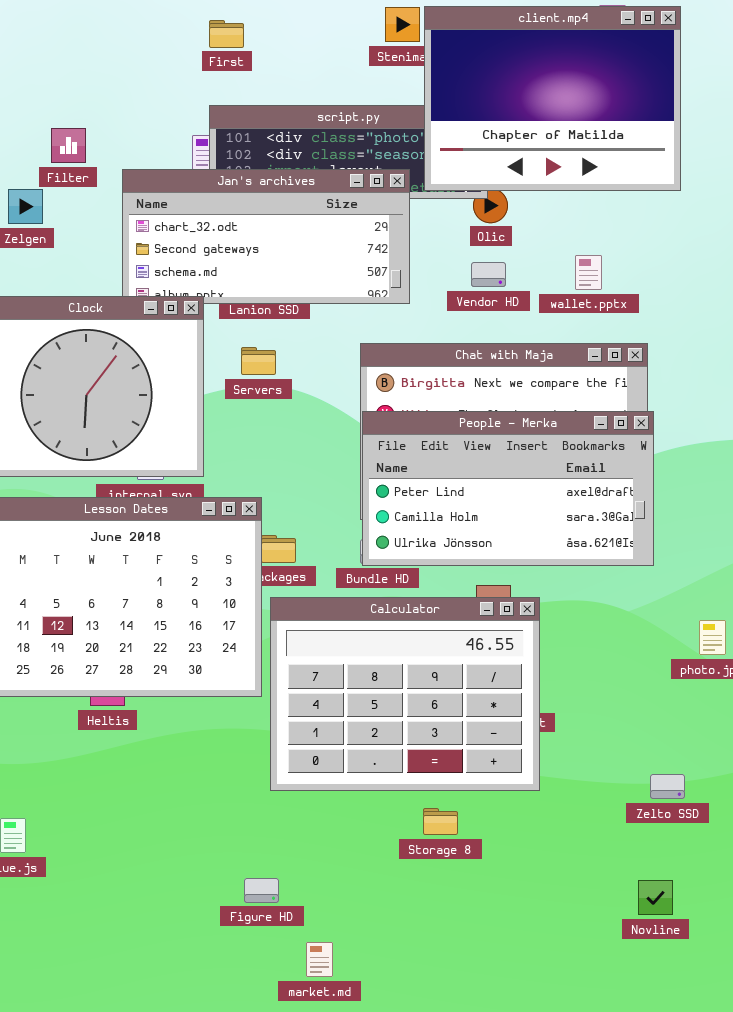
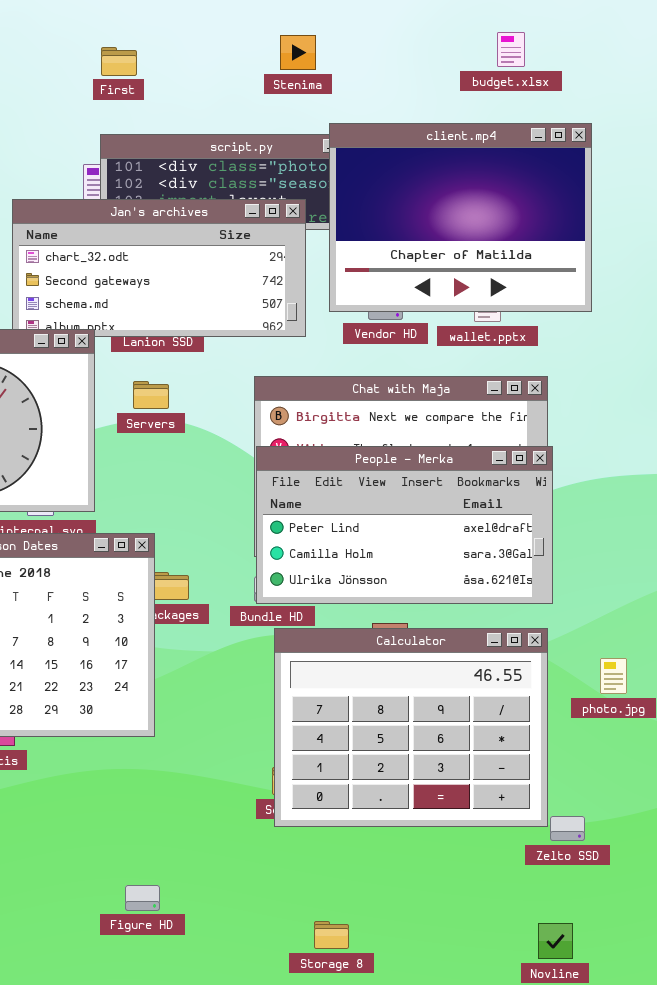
client.mp4: [424,6,681,191] -> [329,123,592,312], moved
Calculator: [270,597,540,791] -> [274,628,548,827], moved
Storage 8: [423,808,458,835] -> [314,921,349,949], moved
Figure HD: [244,878,279,903] -> [125,885,160,911], moved

